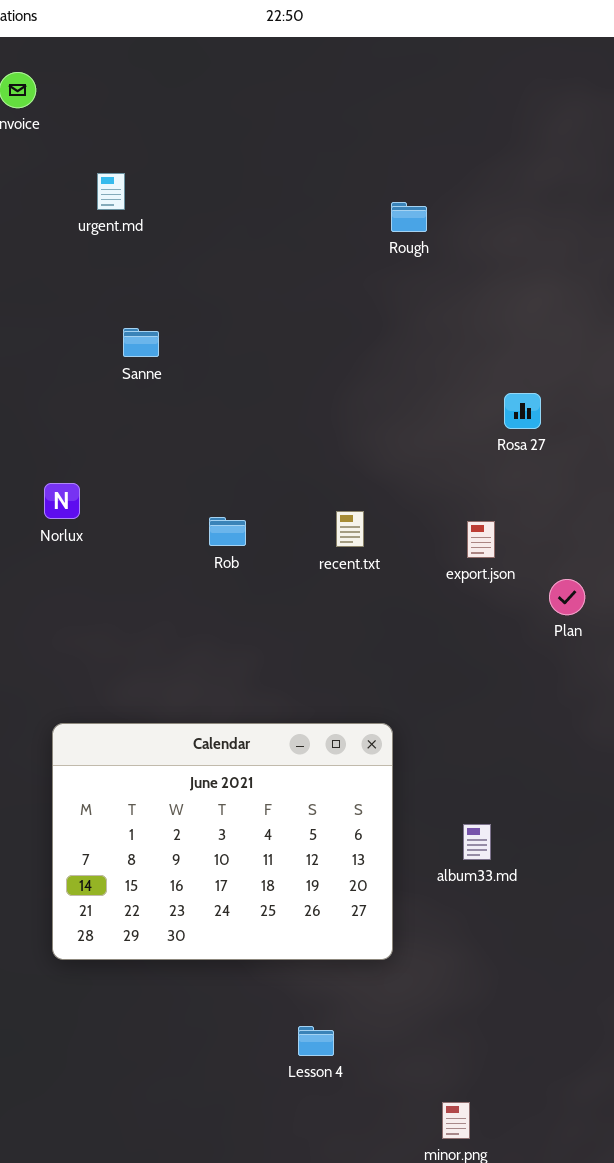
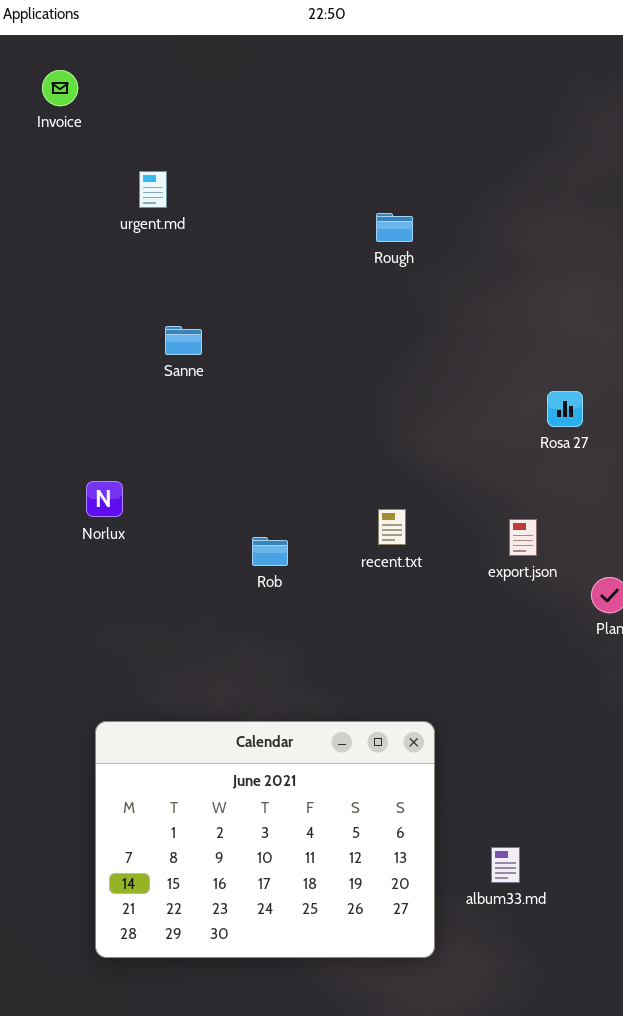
Rough: [391,202,427,232] -> [376,213,413,242], moved
Rob: [209,517,246,546] -> [252,537,288,566], moved
album33.md: [463,824,491,860] -> [491,847,520,883], moved

